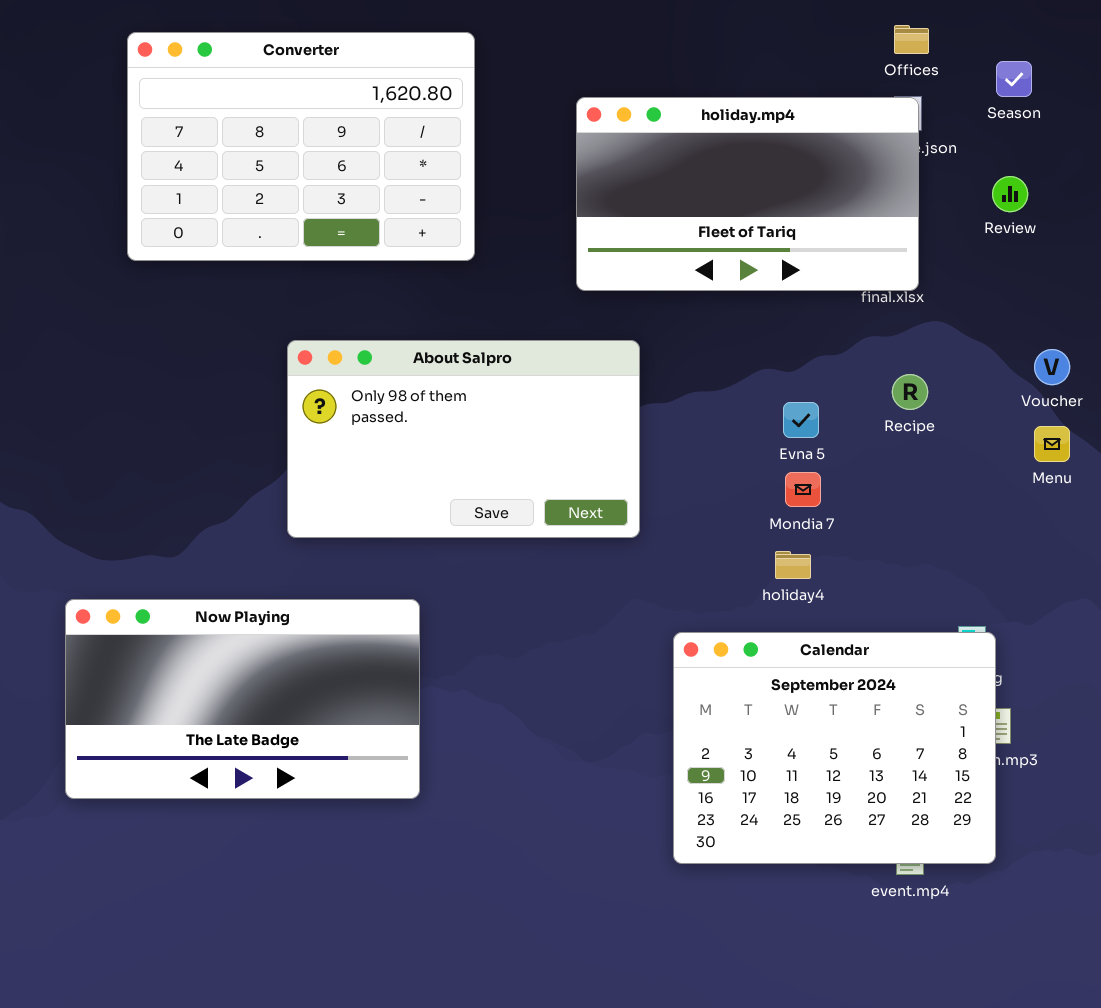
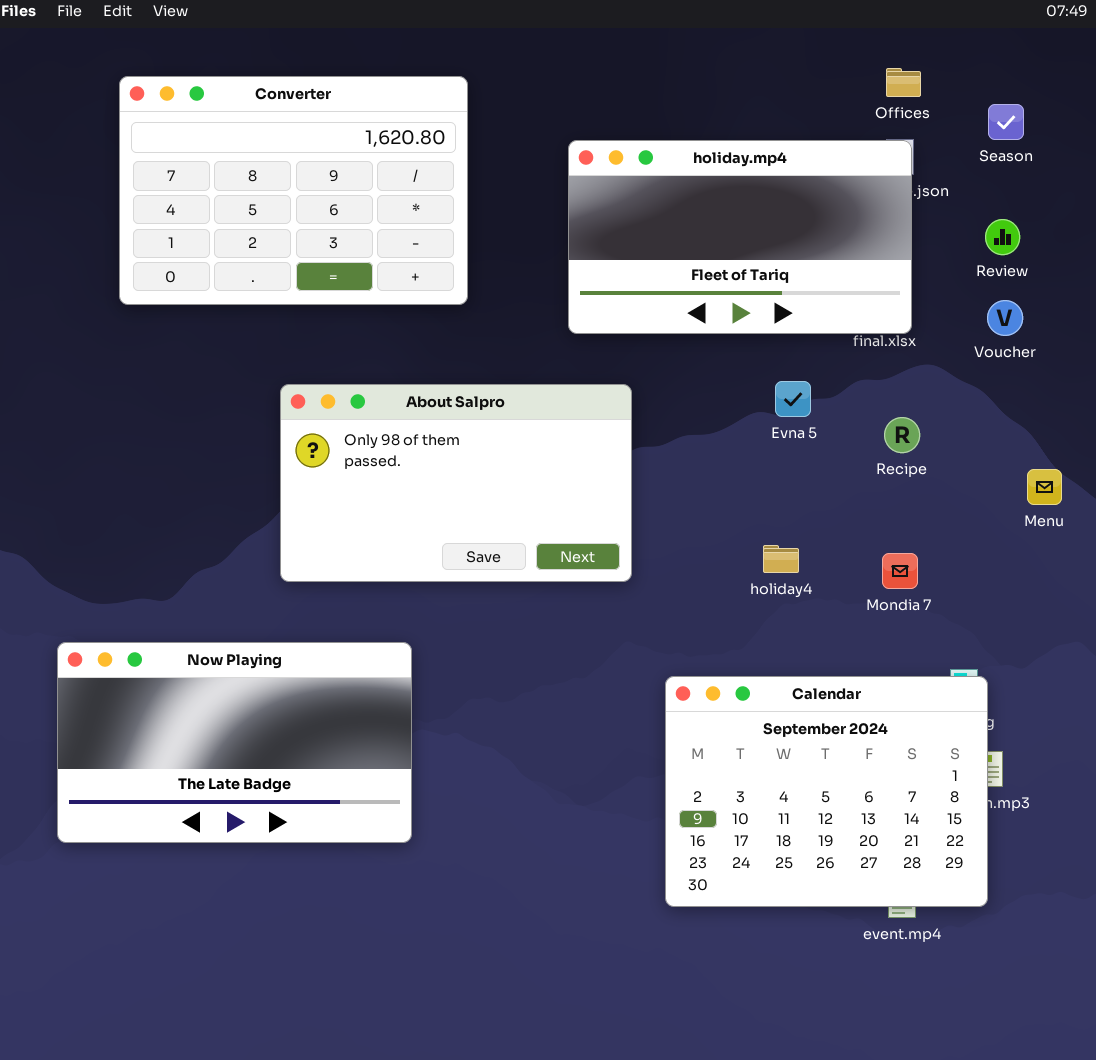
Voucher: [1034,349,1070,385] -> [987,300,1023,336], moved
Evna 5: [783,402,819,438] -> [775,381,811,417], moved
Mondia 7: [785,472,821,507] -> [882,553,918,589], moved
holiday4: [775,551,811,579] -> [763,545,799,573], moved

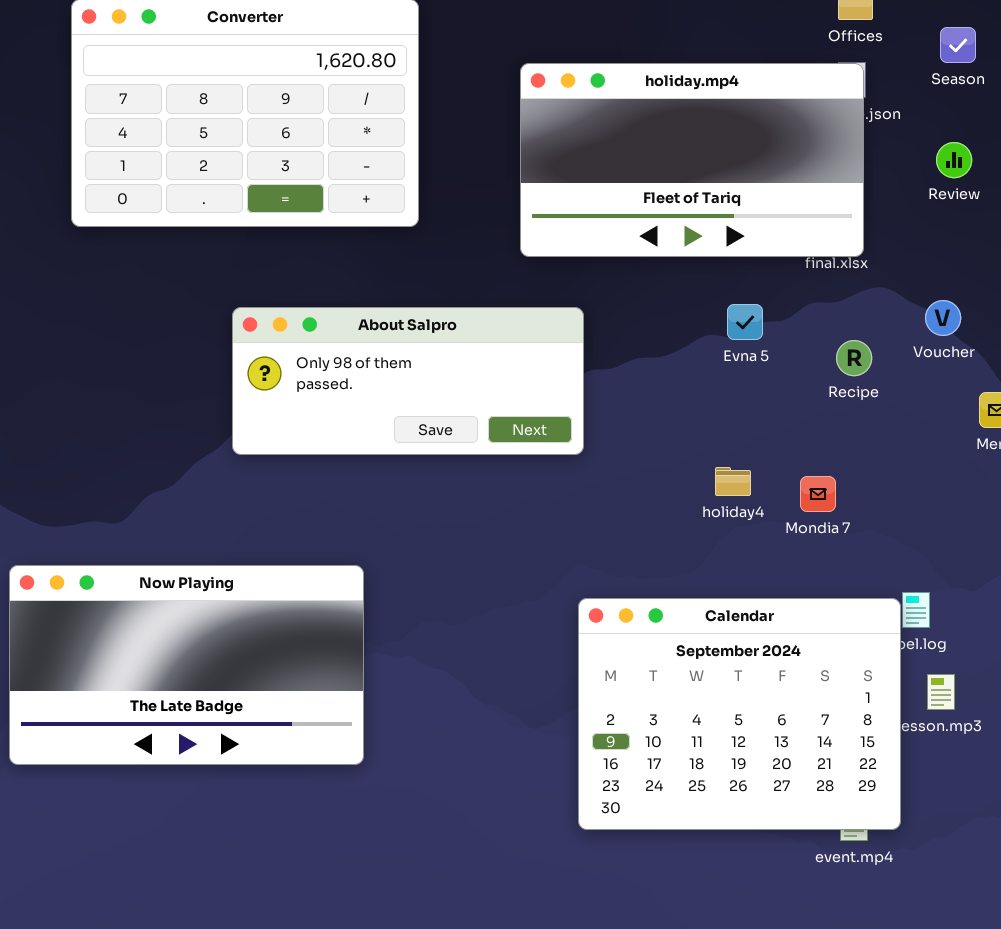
Voucher: [987,300,1023,336] -> [925,300,961,336], moved
About Salpro: [280,384,632,582] -> [232,307,584,455], resized
Mondia 7: [882,553,918,589] -> [800,476,836,512], moved
Calendar: [665,676,988,907] -> [578,598,901,830], moved

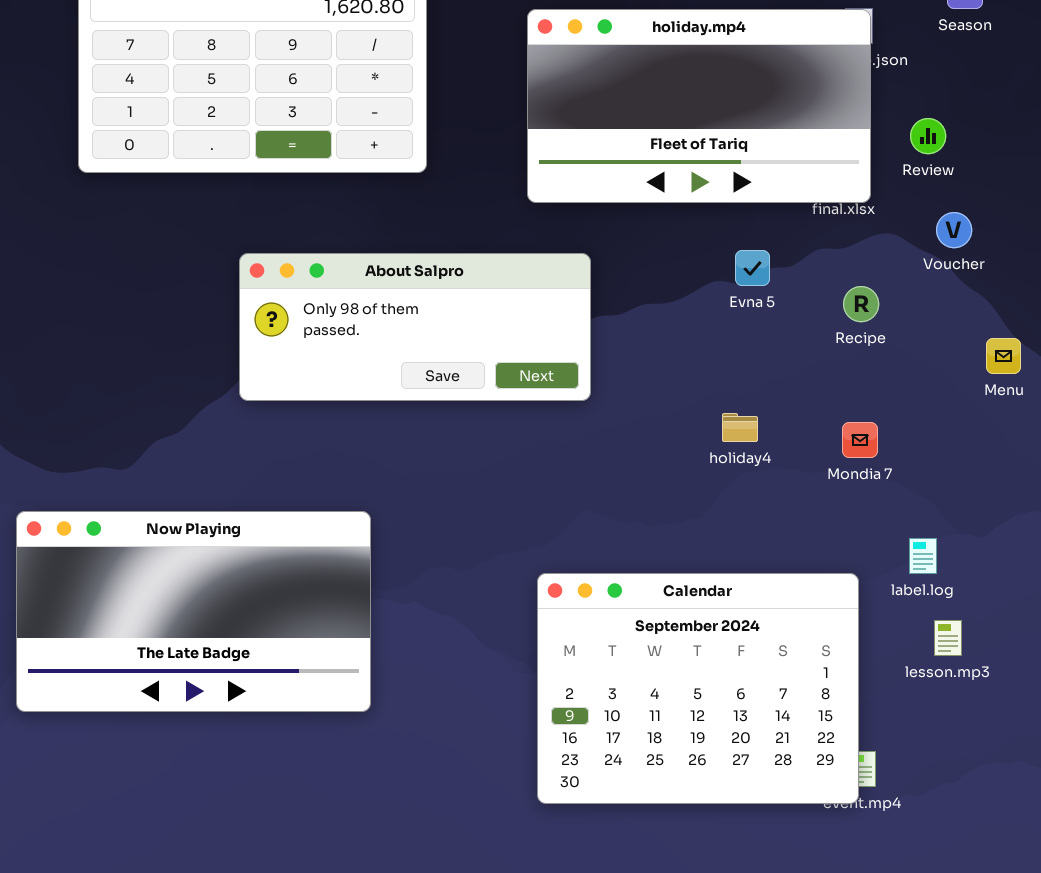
Review: [936,142,972,178] -> [910,118,946,154], moved
Voucher: [925,300,961,336] -> [936,212,972,248], moved
Mondia 7: [800,476,836,512] -> [842,422,878,458], moved
Calendar: [578,598,901,830] -> [537,573,859,804], moved

